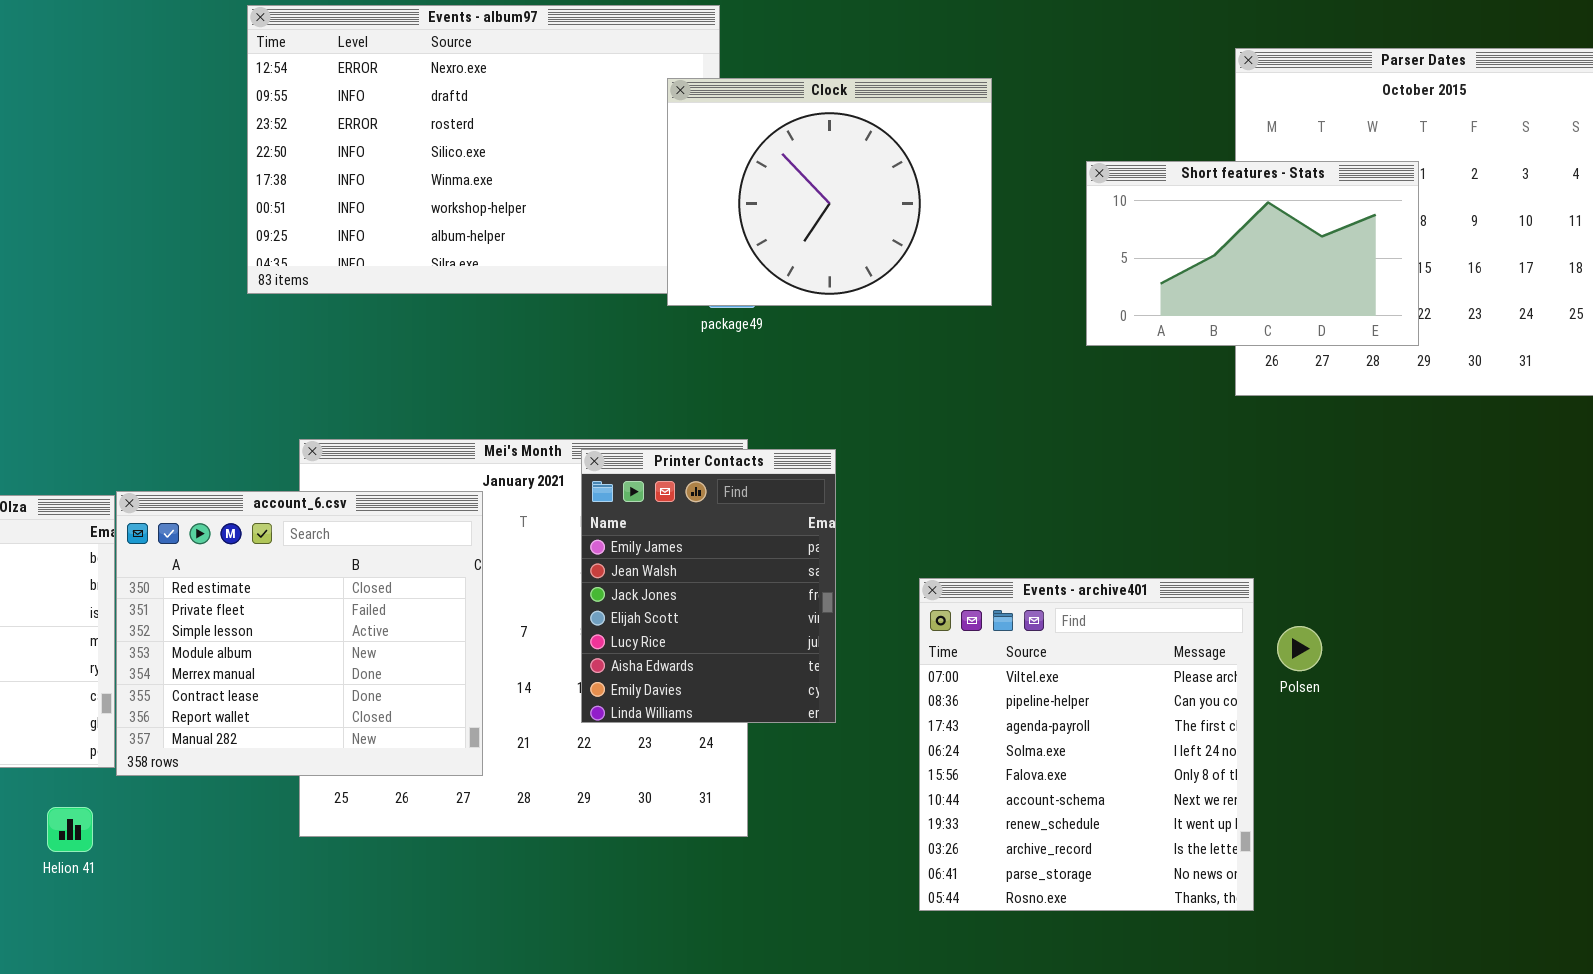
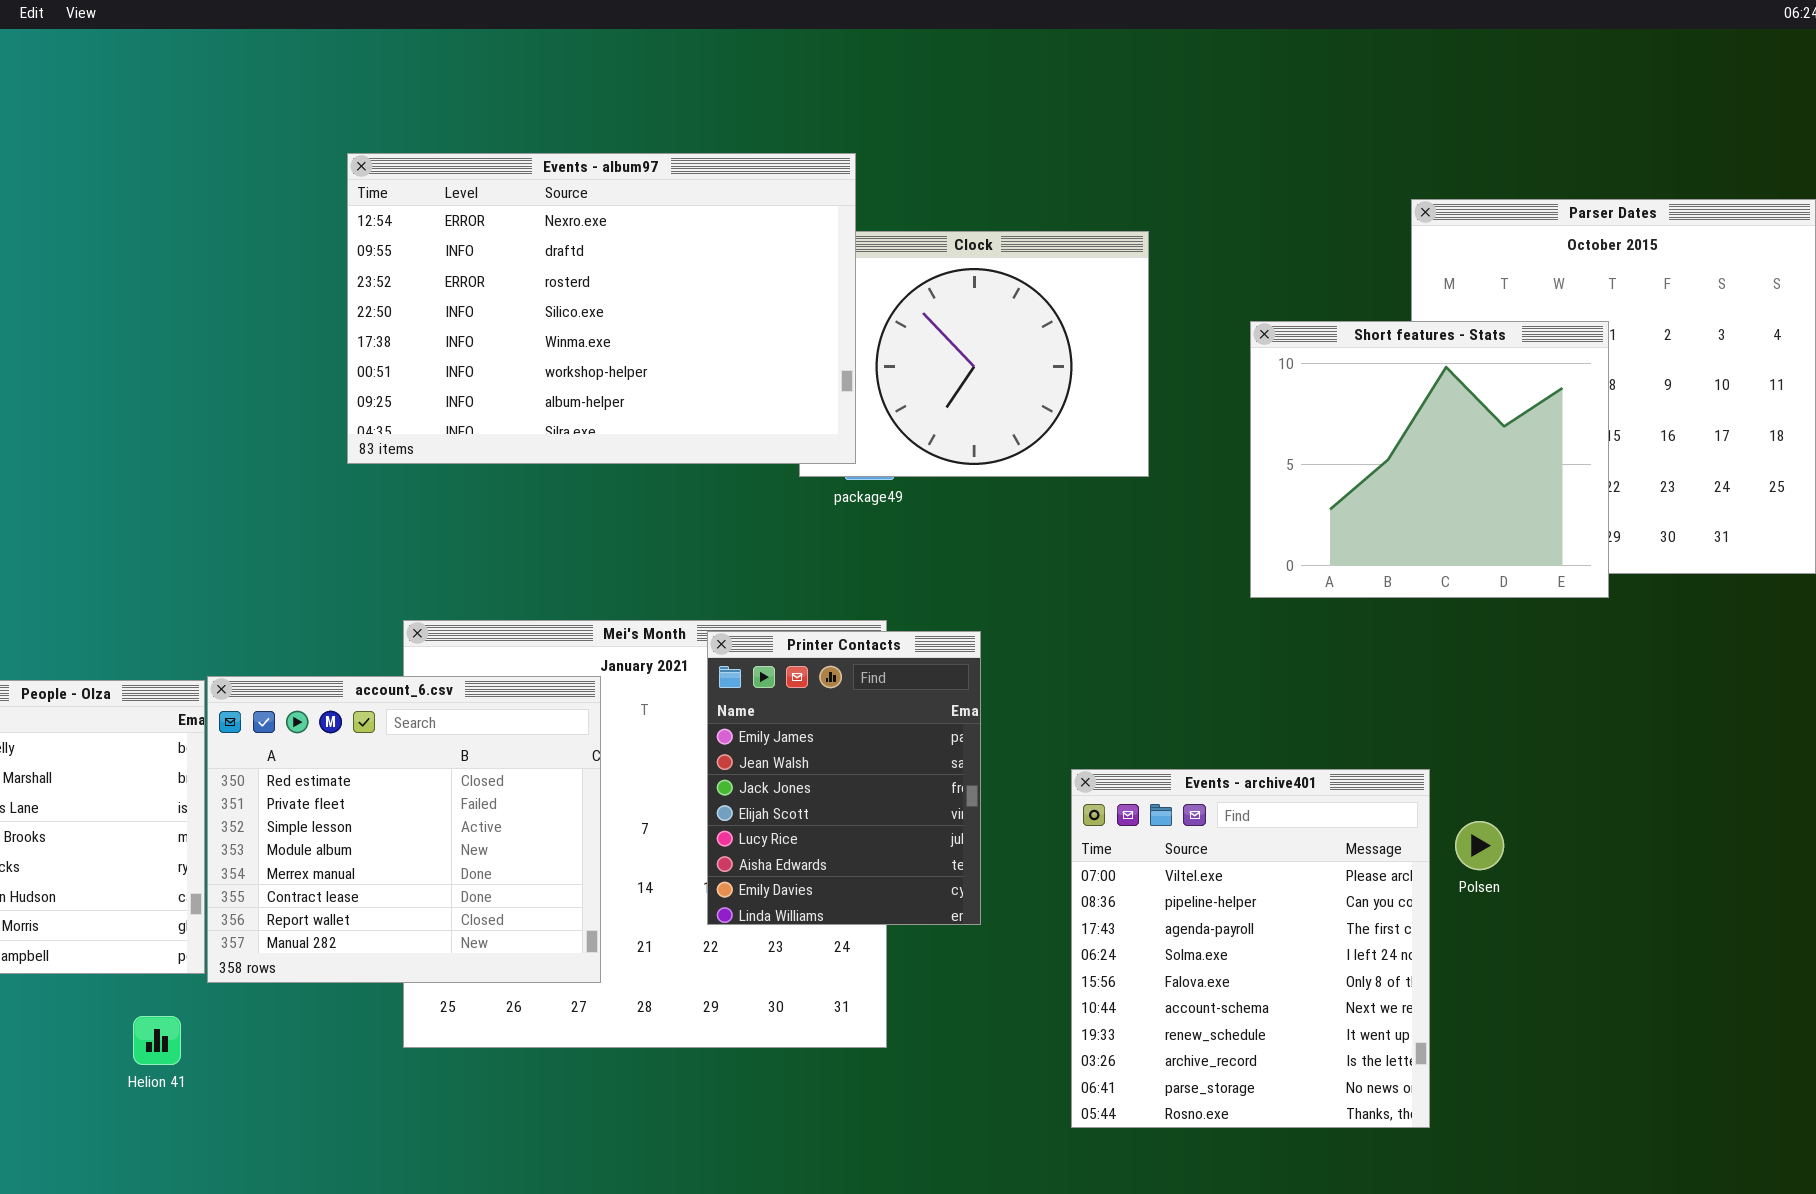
Events - album97: [247,5,720,294] -> [347,153,856,464], raised
Short features - Stats: [1086,161,1419,346] -> [1250,321,1609,598], resized

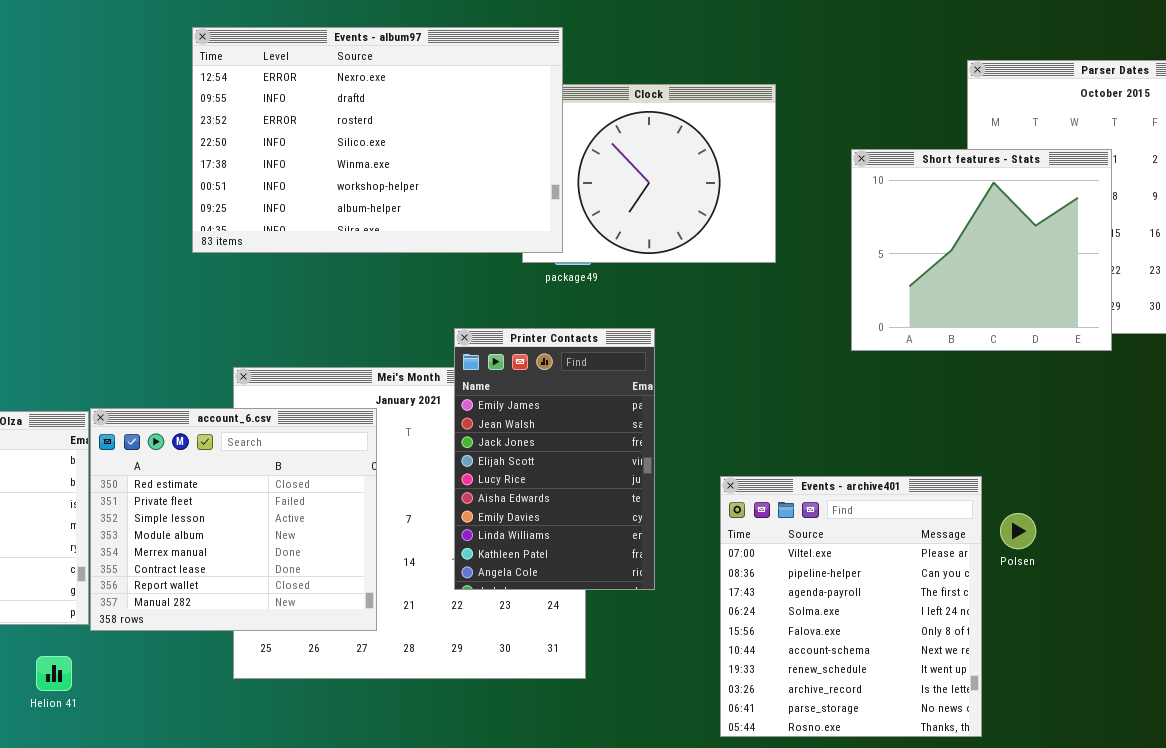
Printer Contacts: [707,631,981,925] -> [454,328,655,590], resized

